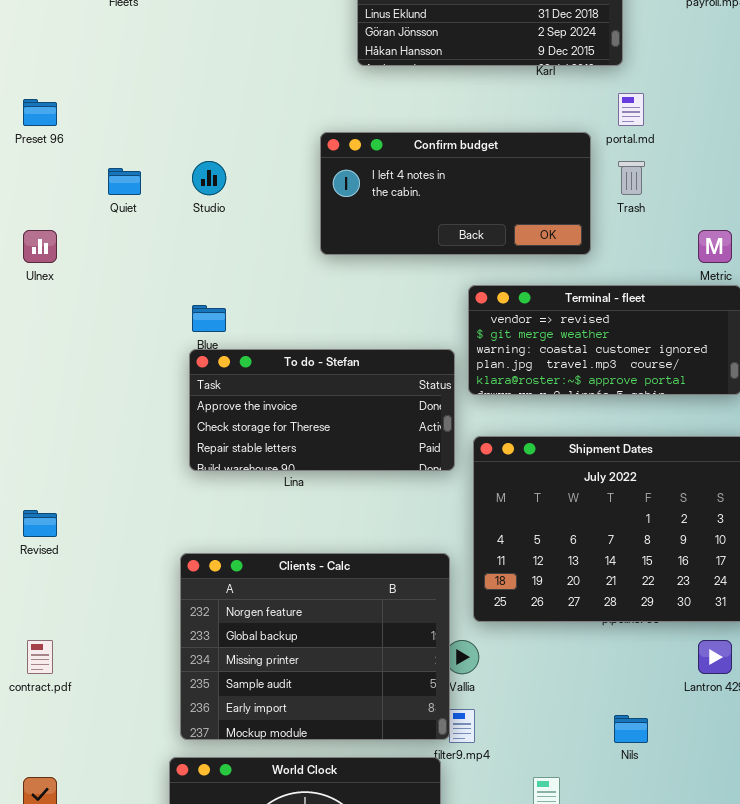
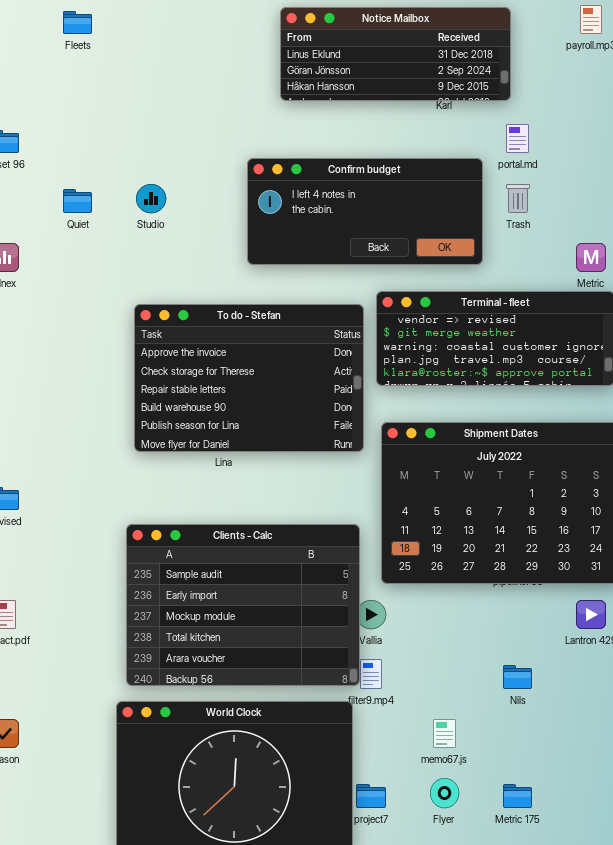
To do - Stefan: [189,349,455,471] -> [134,304,364,452], resized
Clients - Calc: [180,553,450,740] -> [126,524,360,686], scrolled down 3 rows

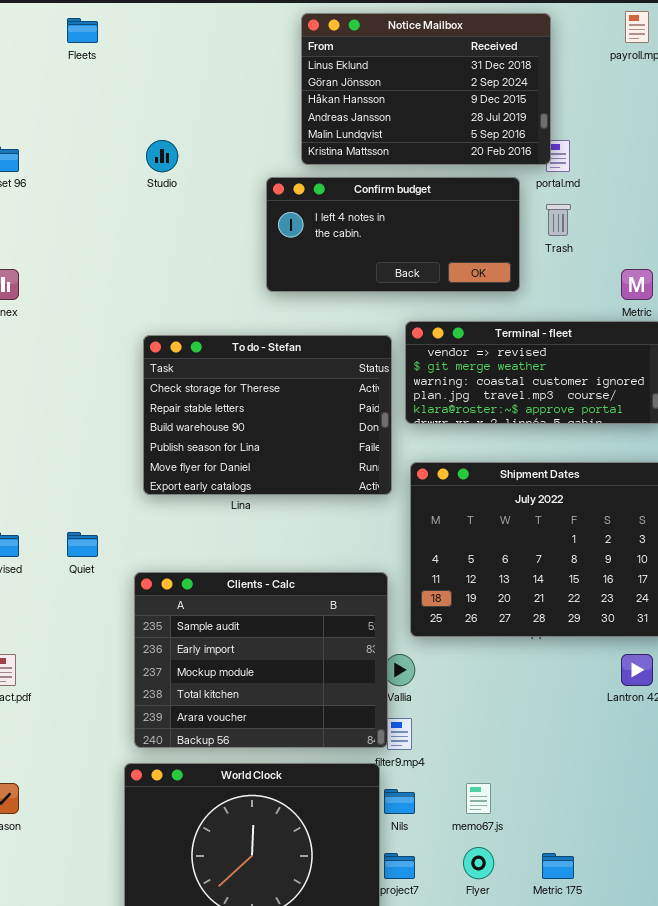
Notice Mailbox: [280,7,511,101] -> [301,13,551,165], resized
Studio: [136,184,166,213] -> [146,140,178,172], moved
Quiet: [63,189,92,213] -> [67,532,98,557], moved
To do - Stefan: [134,304,364,452] -> [143,335,392,495], scrolled down 1 row
Nils: [503,665,532,689] -> [384,789,415,814], moved

